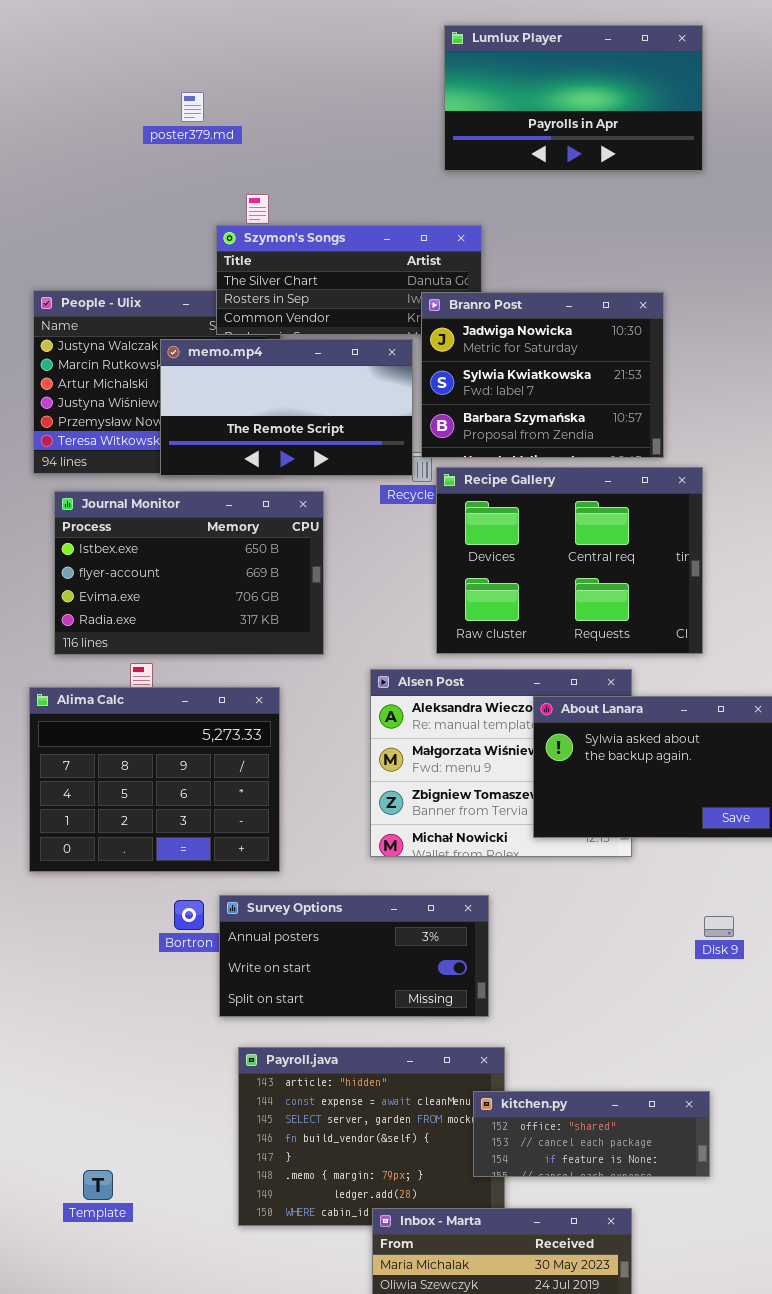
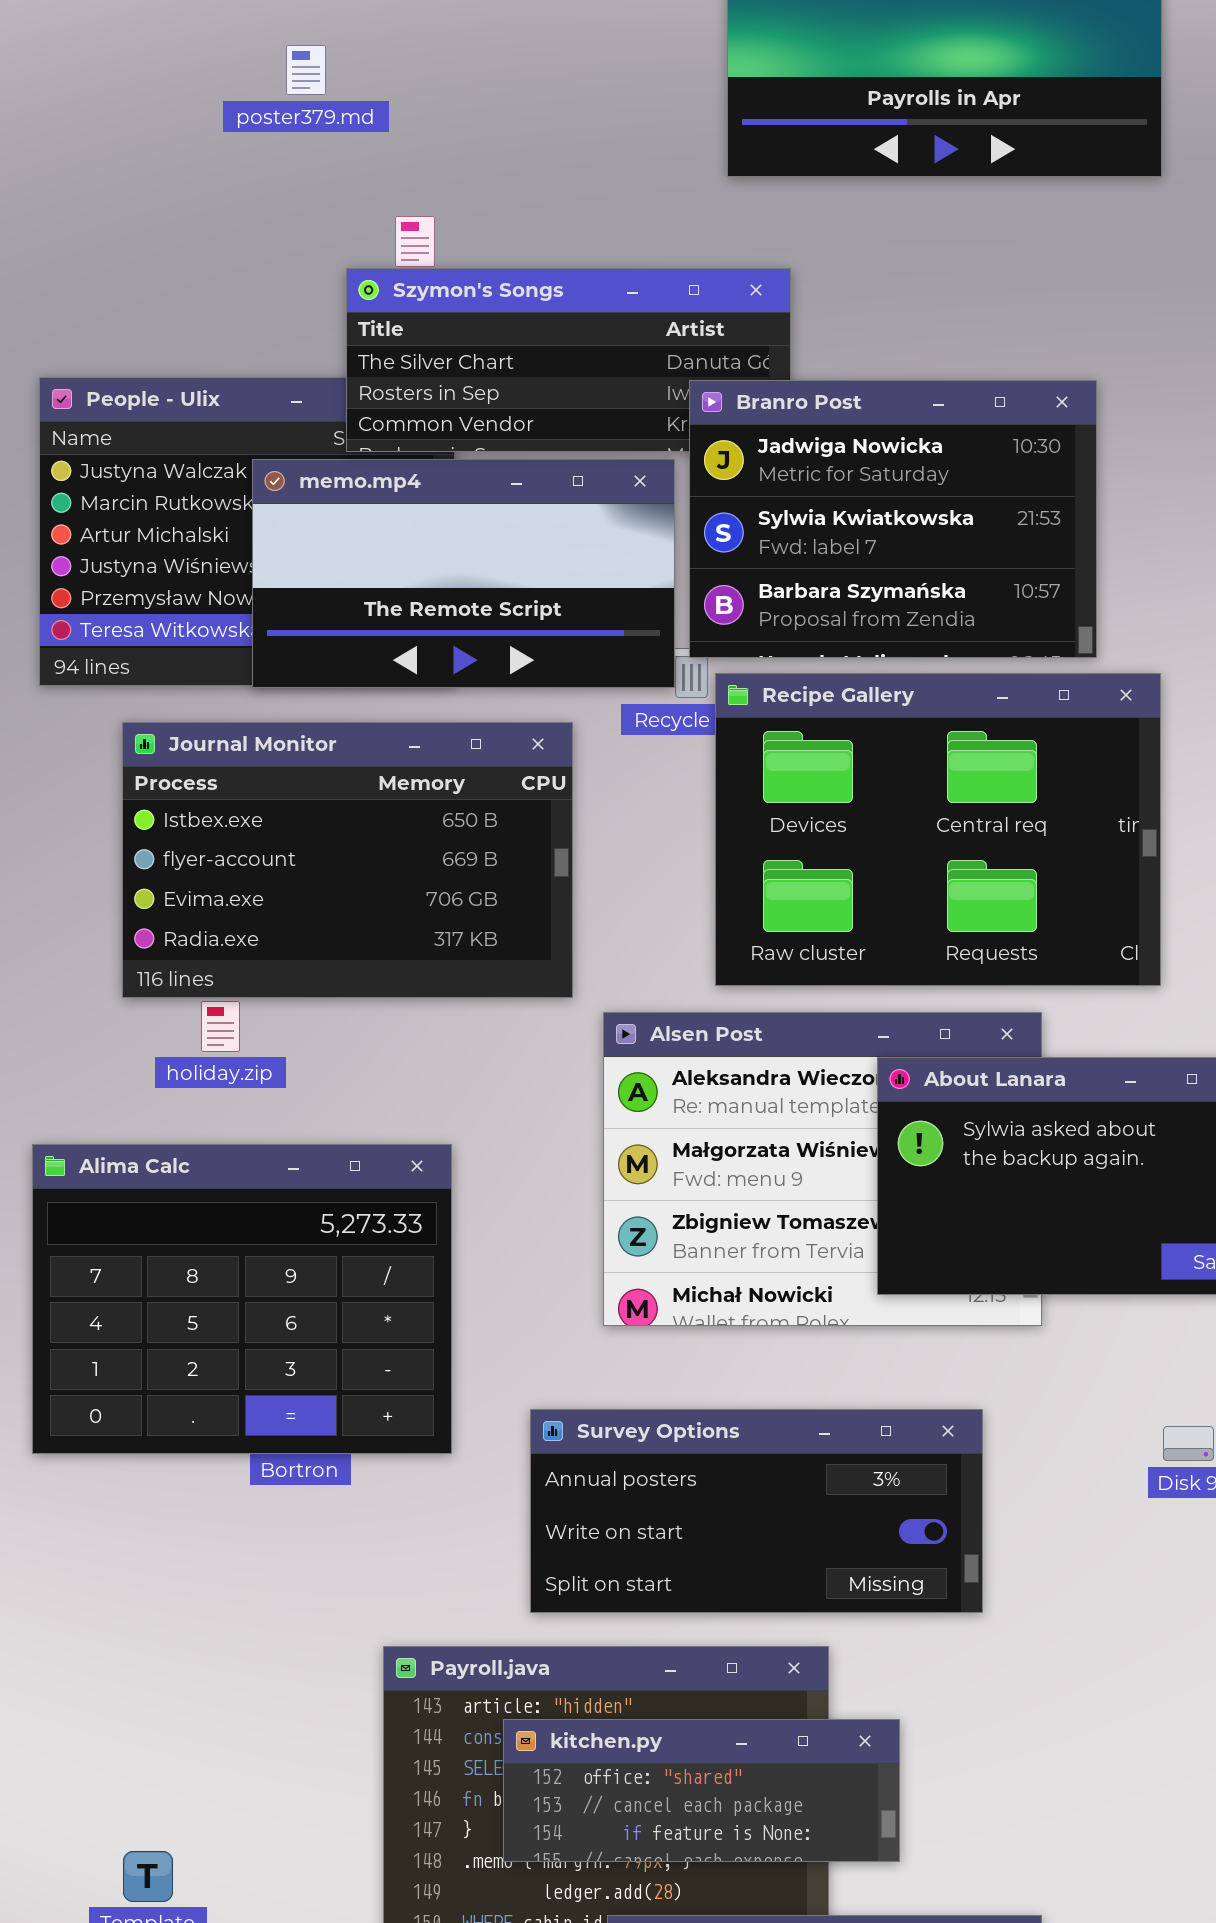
Journal Monitor: [54,491,324,655] -> [122,722,573,998], moved
Alima Calc: [29,687,280,872] -> [32,1144,452,1454], moved
Survey Options: [219,895,489,1017] -> [530,1409,983,1613], moved
kitchen.py: [473,1091,710,1177] -> [503,1719,900,1862], moved

